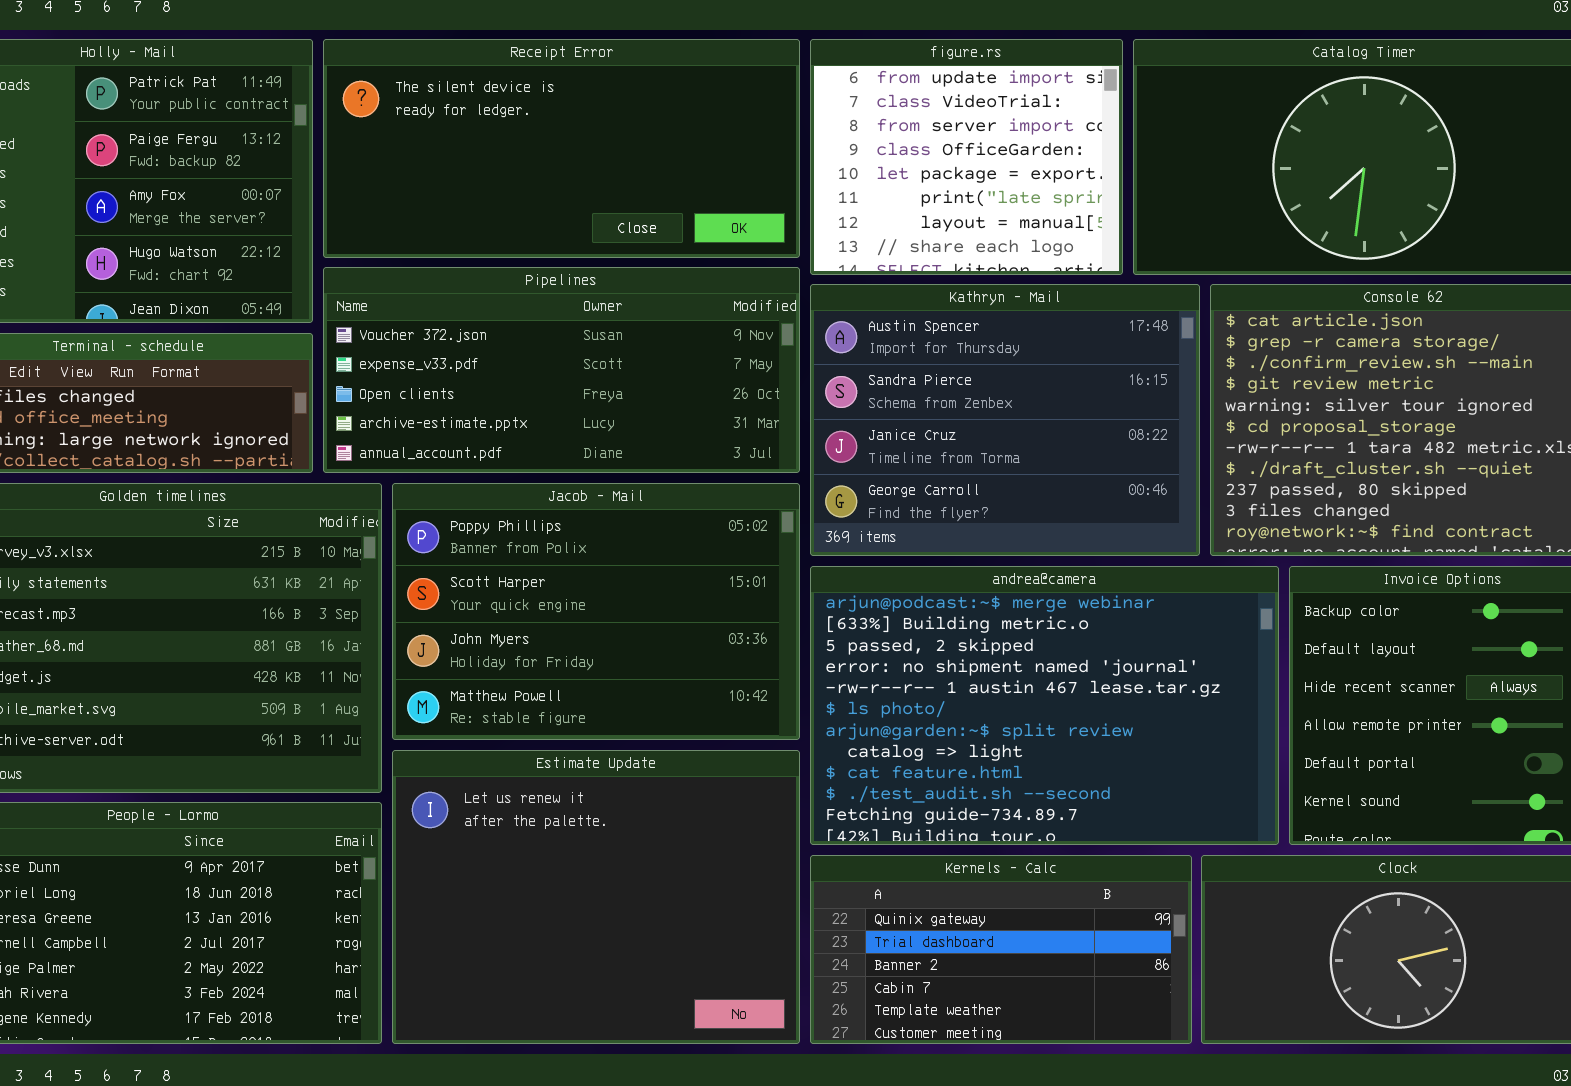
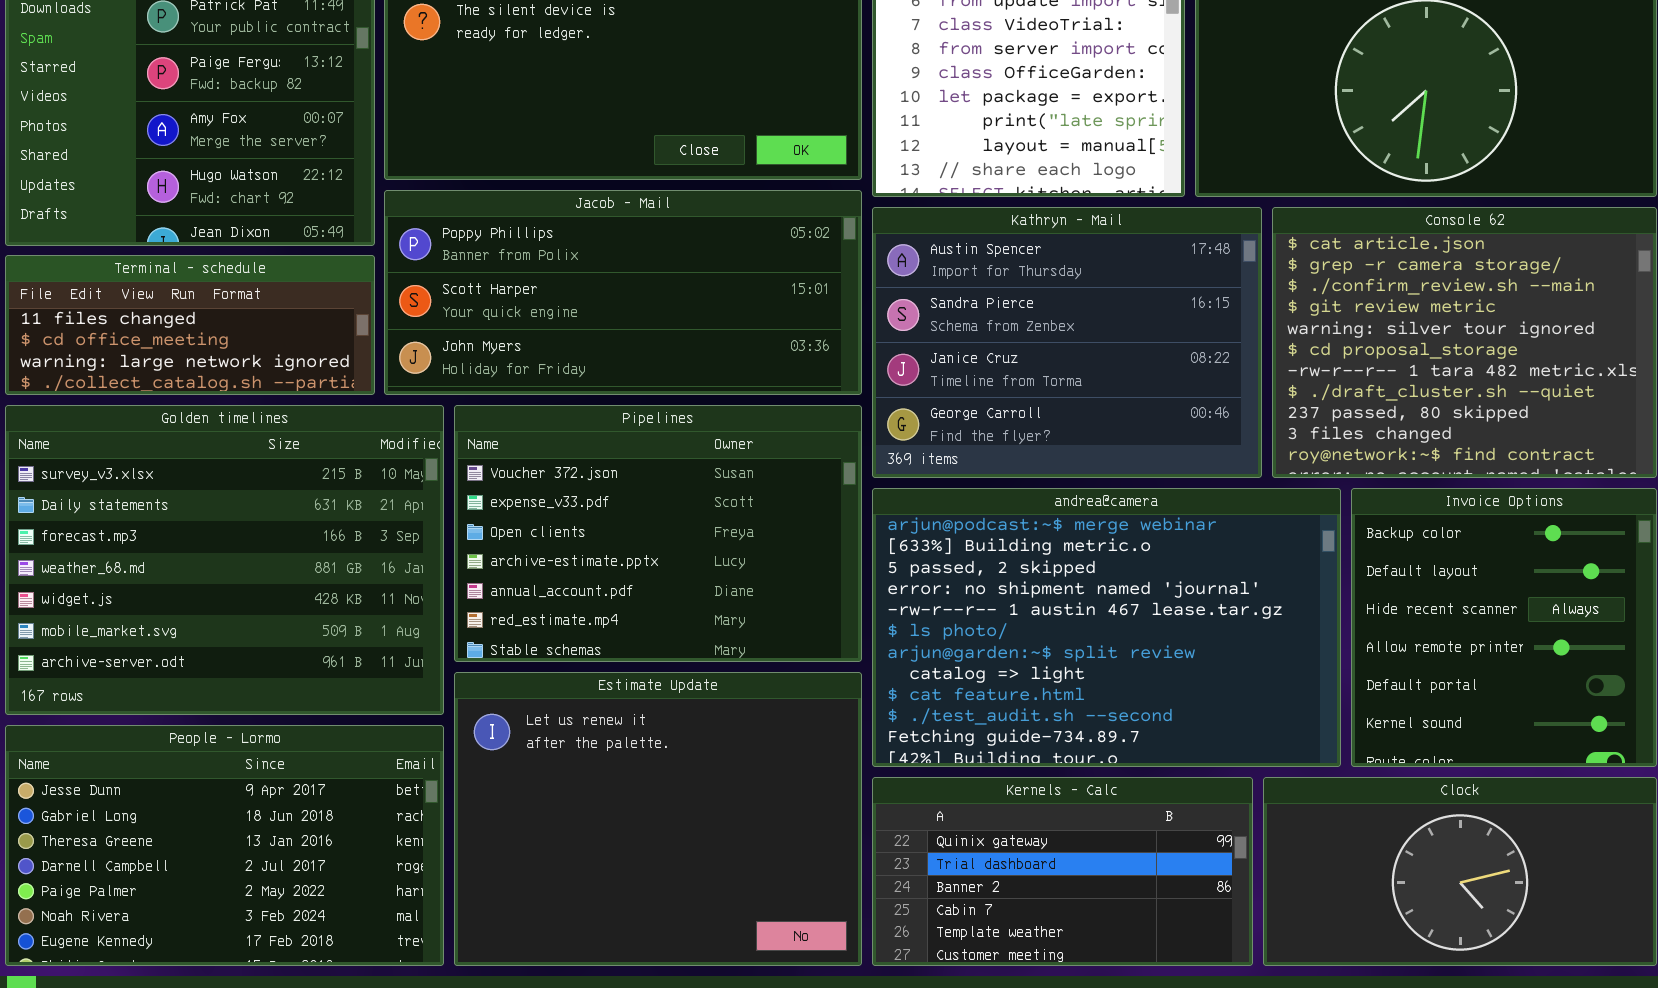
Pipelines: [323,267,800,473] -> [454,405,862,662], moved, resized
Jacob - Mail: [392,483,800,740] -> [384,190,862,395], moved, resized

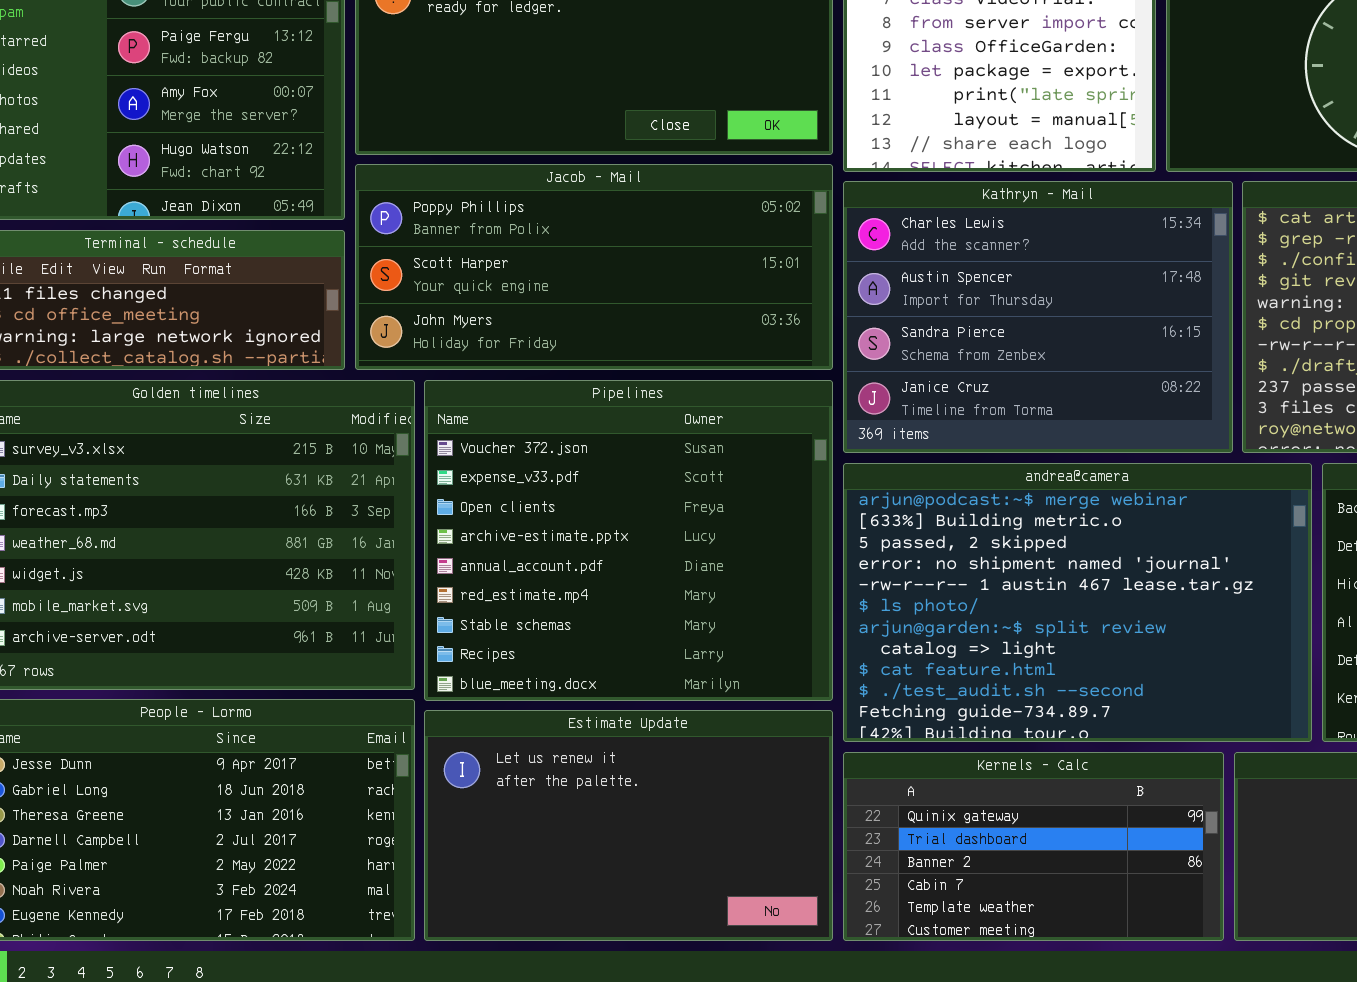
Kathryn - Mail: [872,207,1262,478] -> [843,181,1233,453], scrolled up 1 row
Pipelines: [454,405,862,662] -> [424,380,833,701], resized
Estimate Update: [454,672,862,966] -> [424,710,833,941], resized

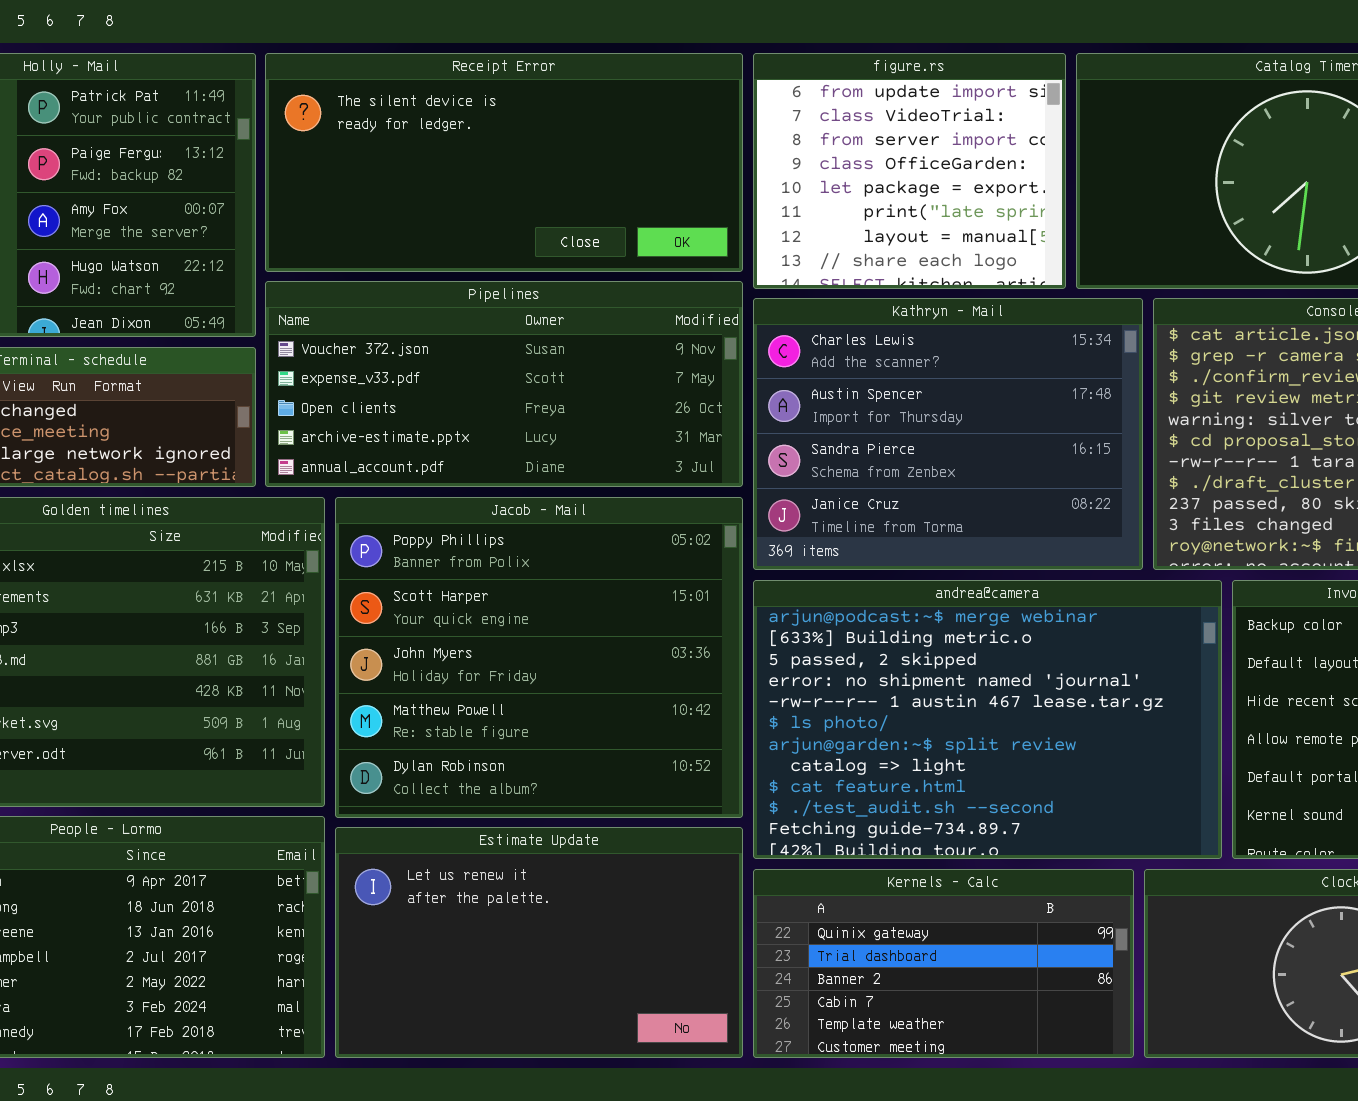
Jacob - Mail: [355,164,833,370] -> [335,497,743,818], moved, resized
Pipelines: [424,380,833,701] -> [265,281,743,487], moved, resized

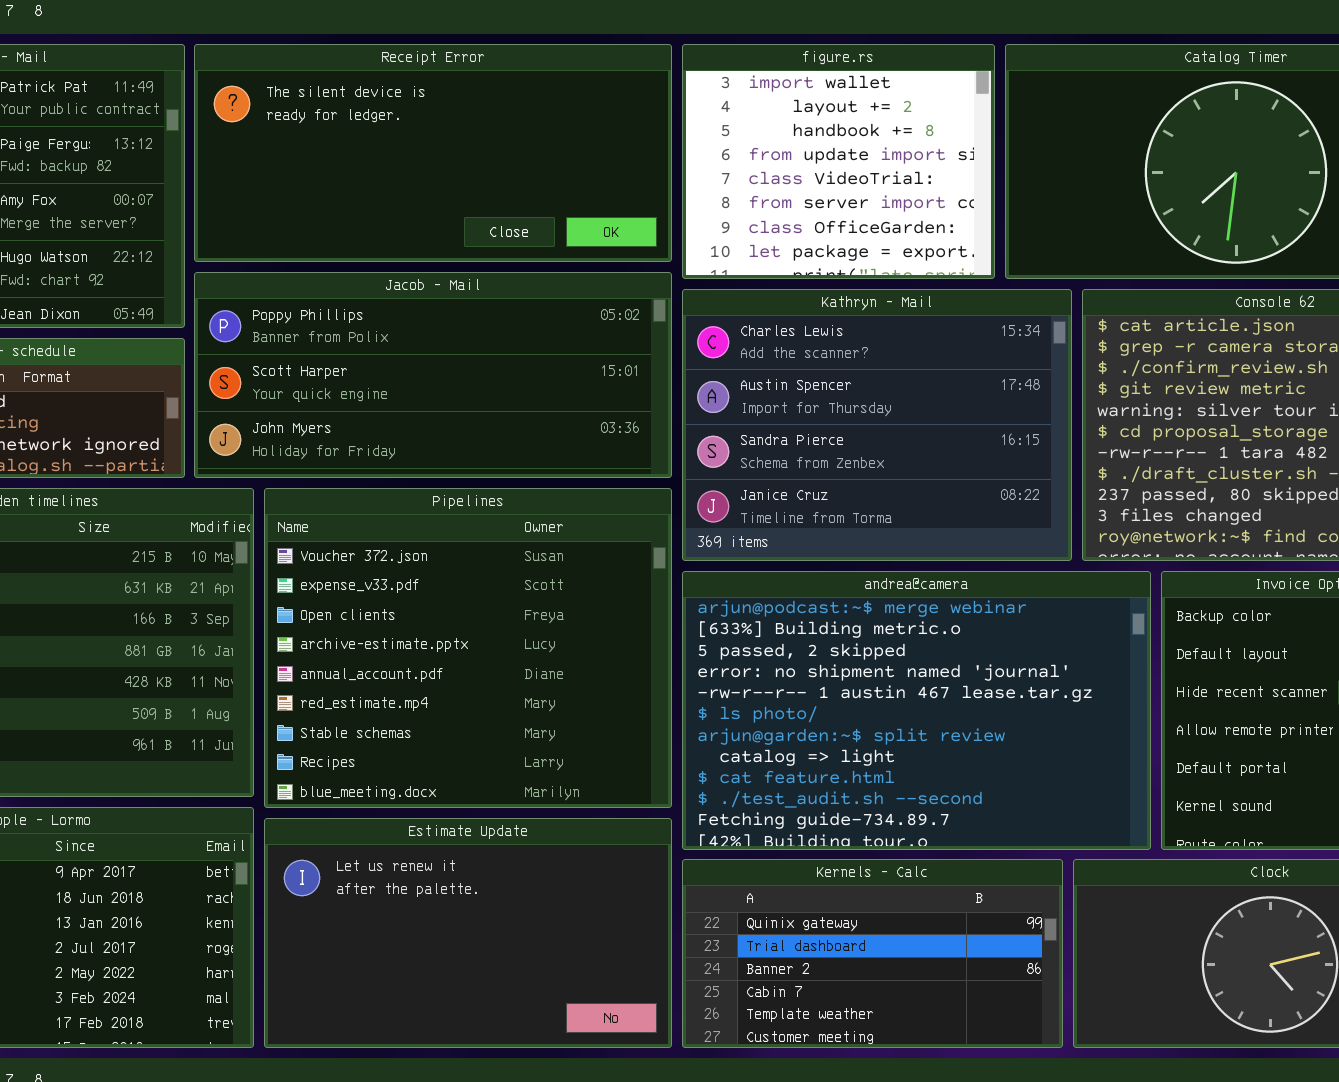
figure.rs: [753,53,1066,289] -> [682,44,995,279], scrolled up 3 rows
Pipelines: [265,281,743,487] -> [264,488,672,808], moved, resized
Jacob - Mail: [335,497,743,818] -> [194,272,672,478], moved, resized

